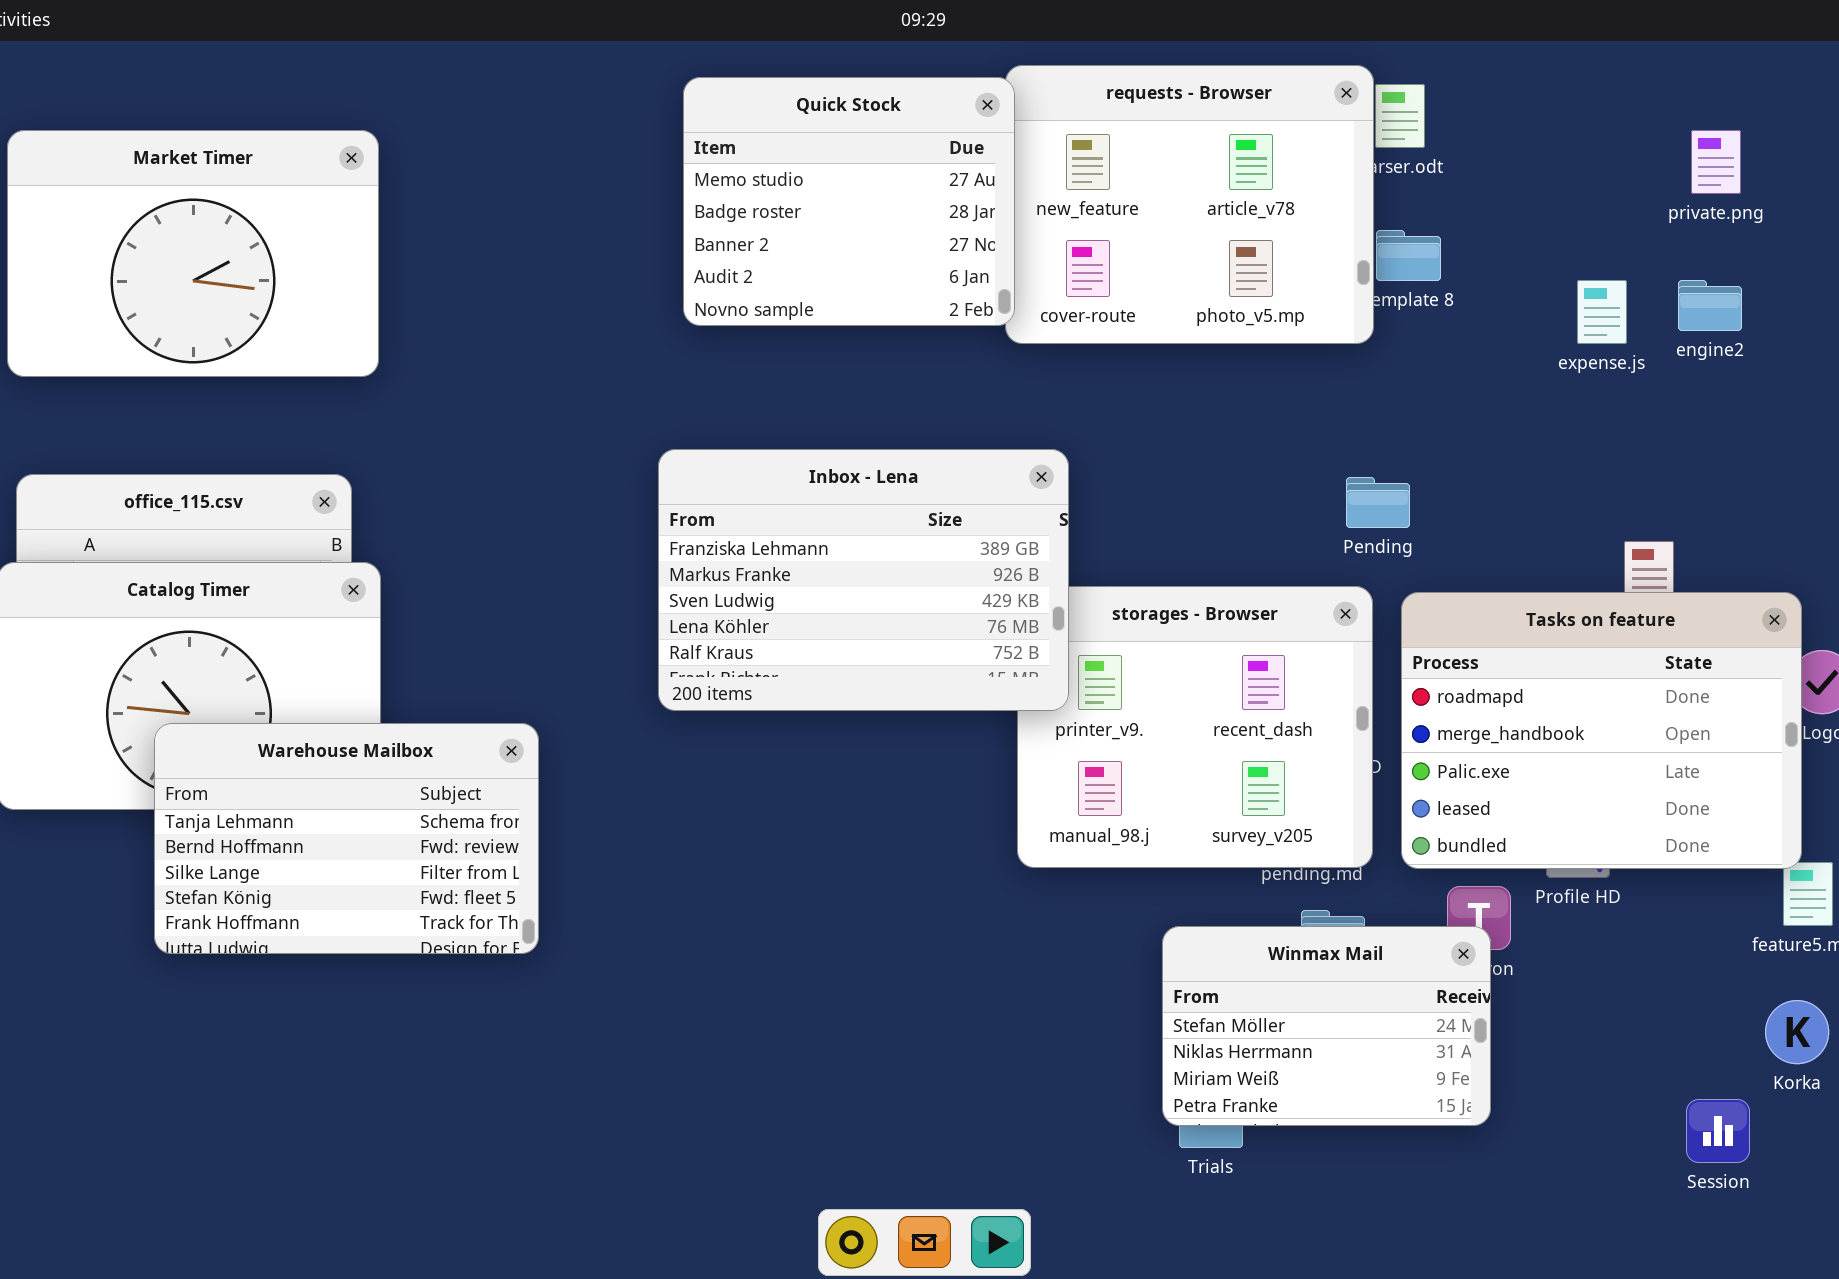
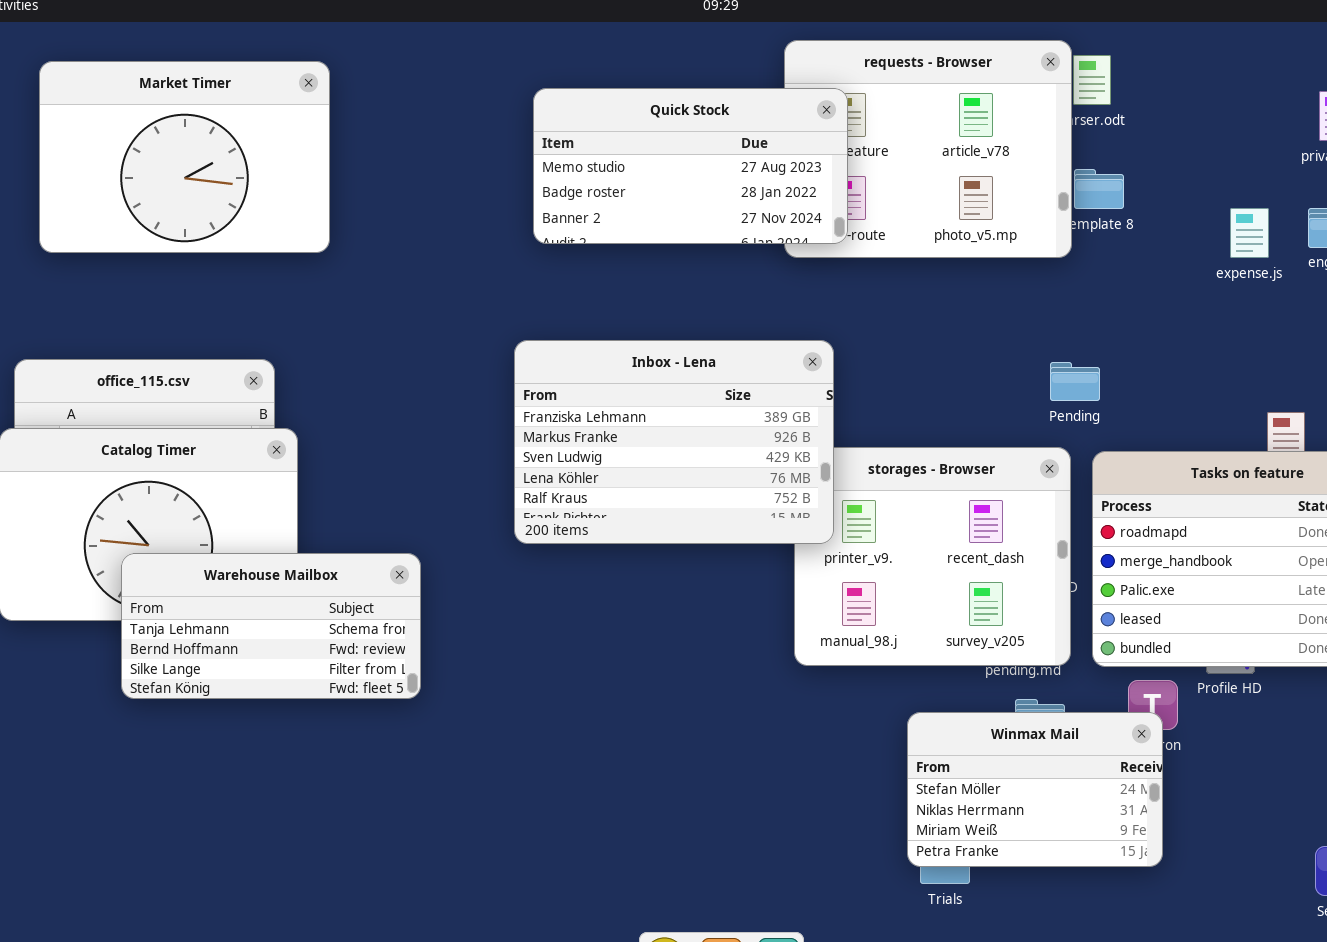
Quick Stock: [683,77,1015,326] -> [533,88,848,244], resized
Market Timer: [7,130,379,377] -> [39,61,330,253], moved
Warehouse Mailbox: [154,723,539,954] -> [121,553,421,699], resized

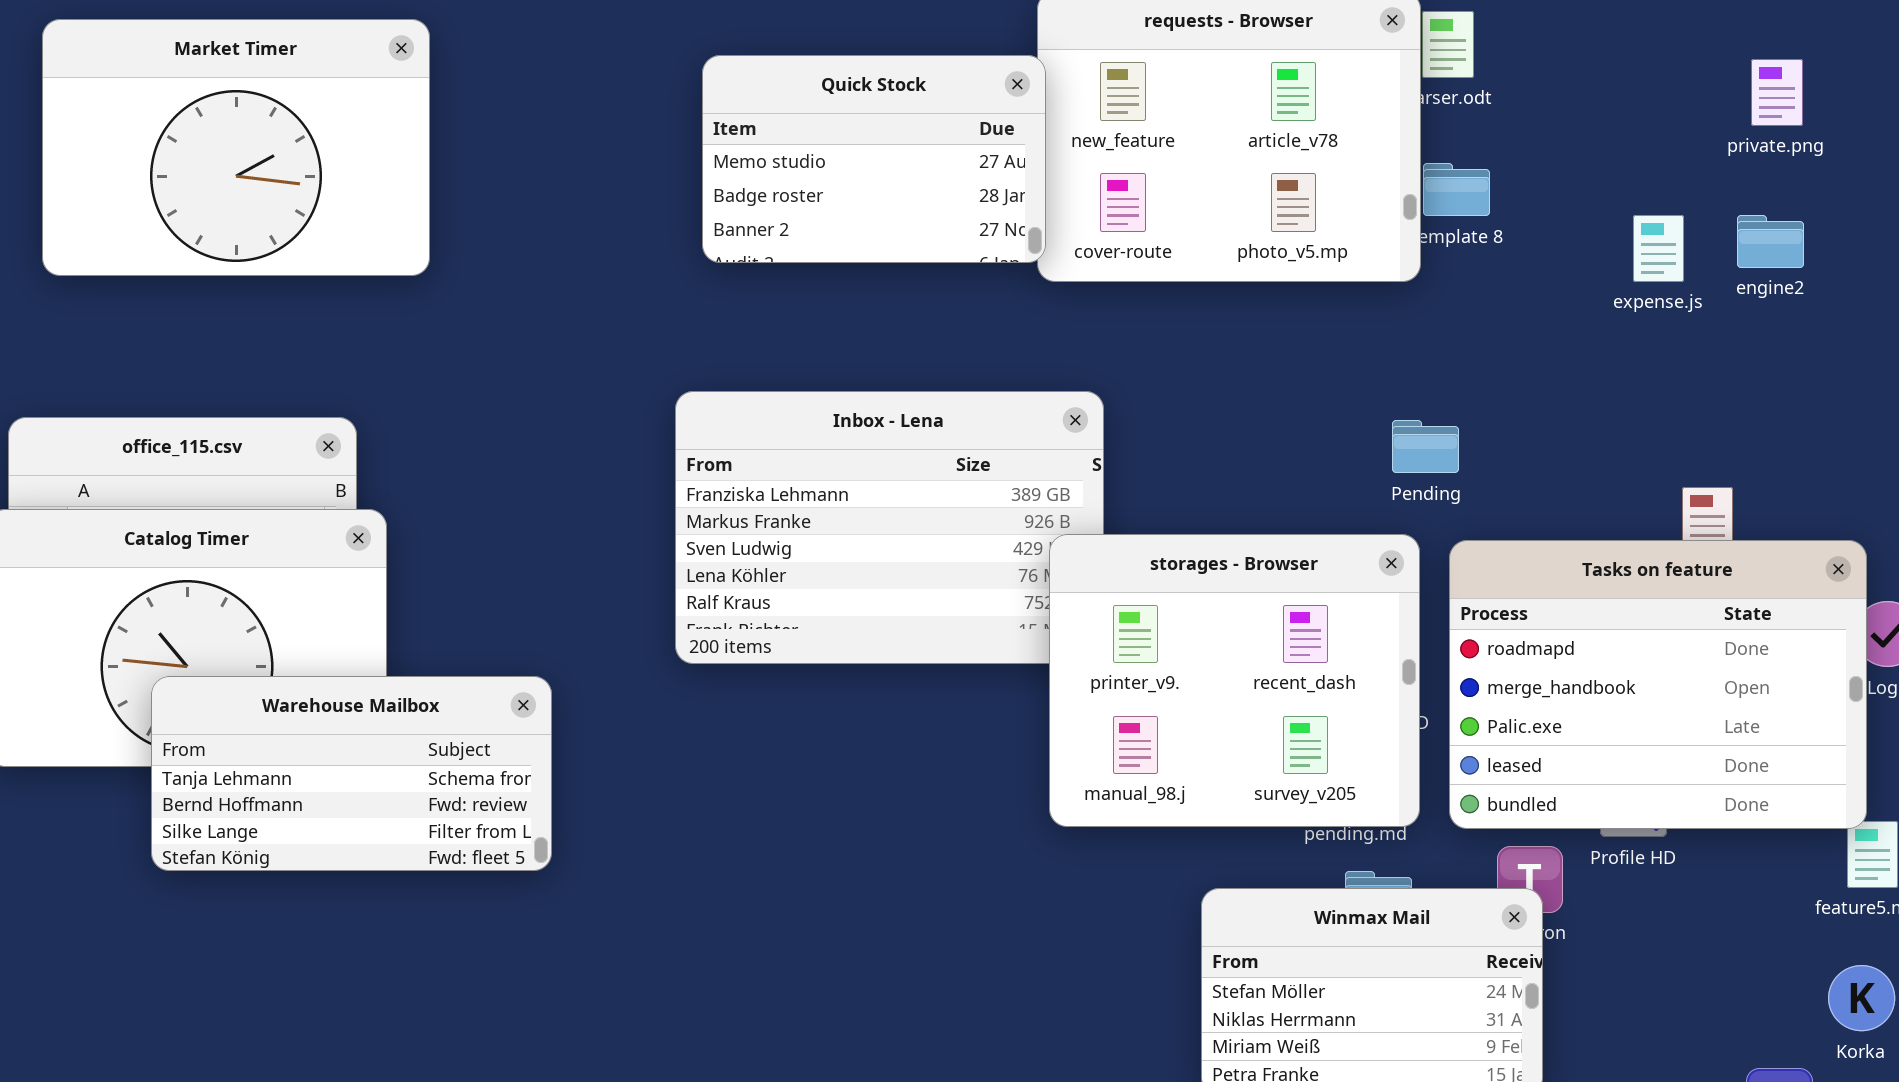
Quick Stock: [533,88,848,244] -> [702,55,1046,263], resized
storages - Browser: [794,447,1071,666] -> [1049,534,1420,827], raised

